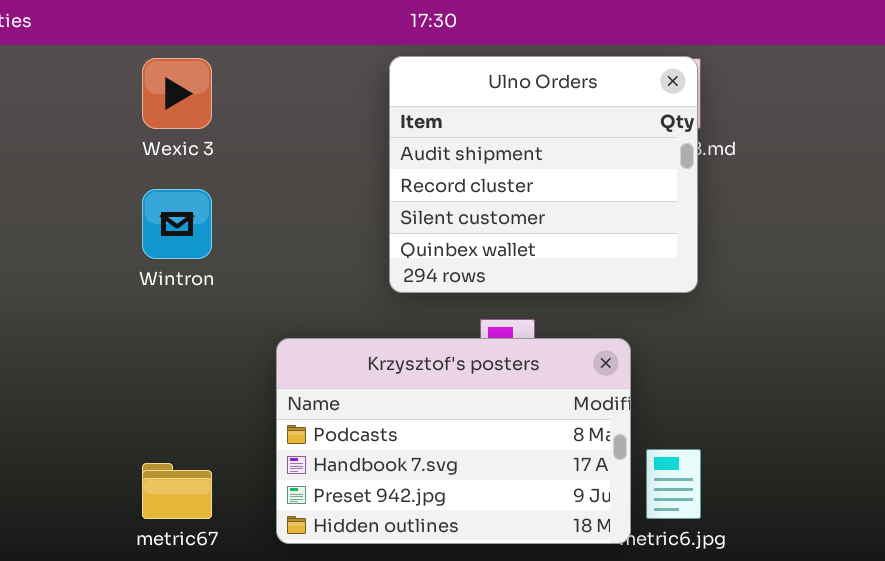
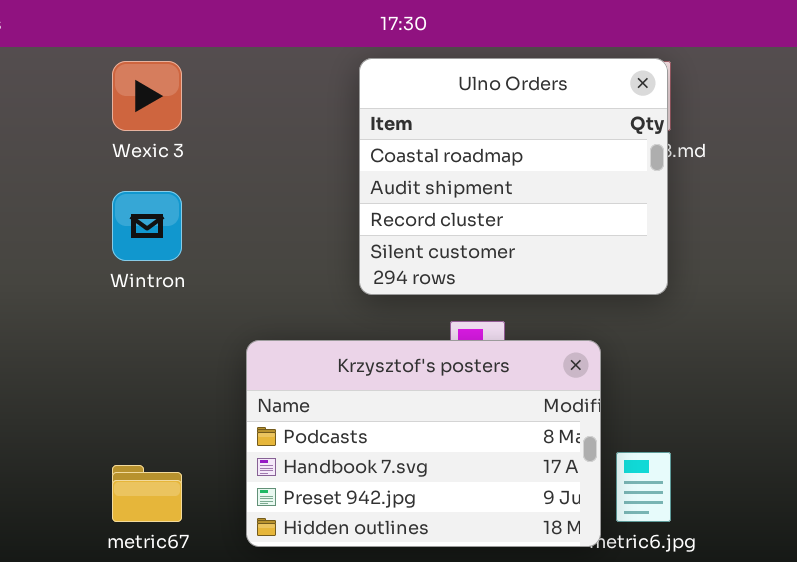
Ulno Orders: [389,56,698,293] -> [359,58,668,295], scrolled up 1 row

